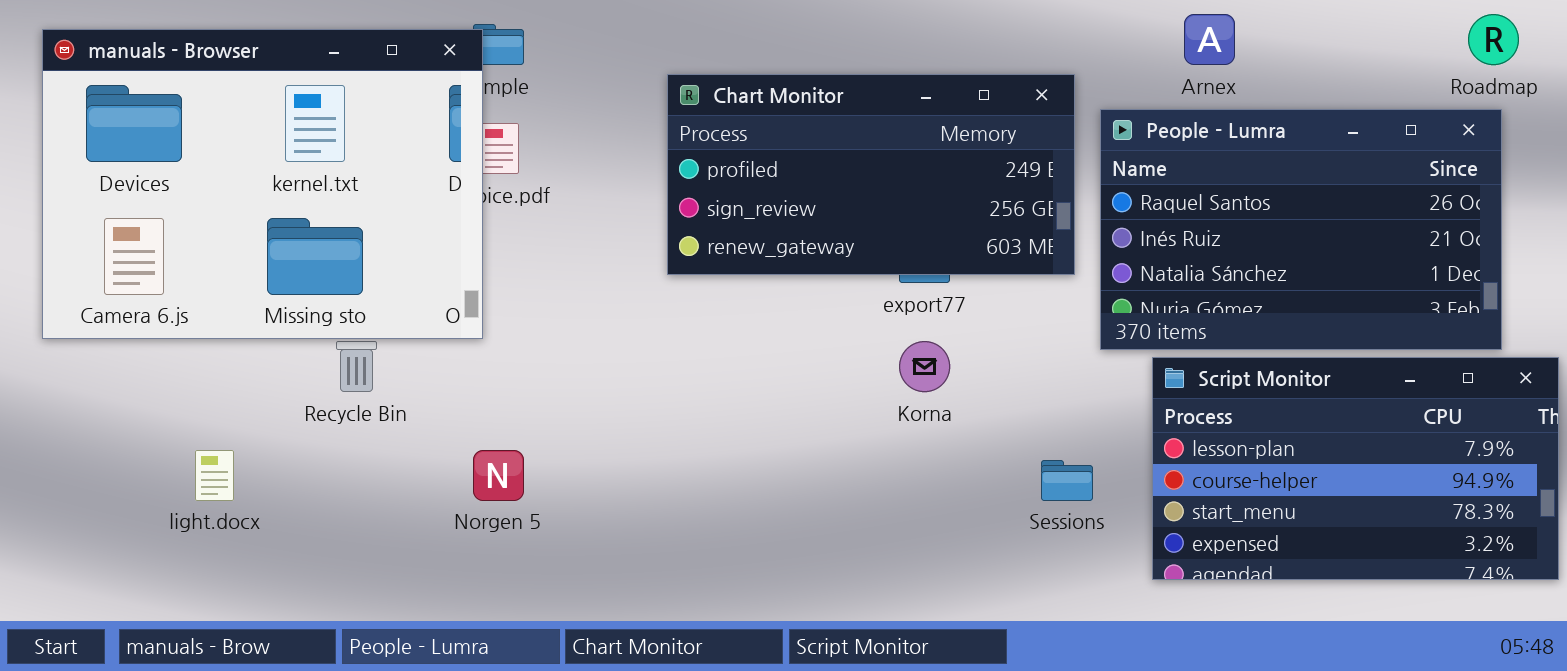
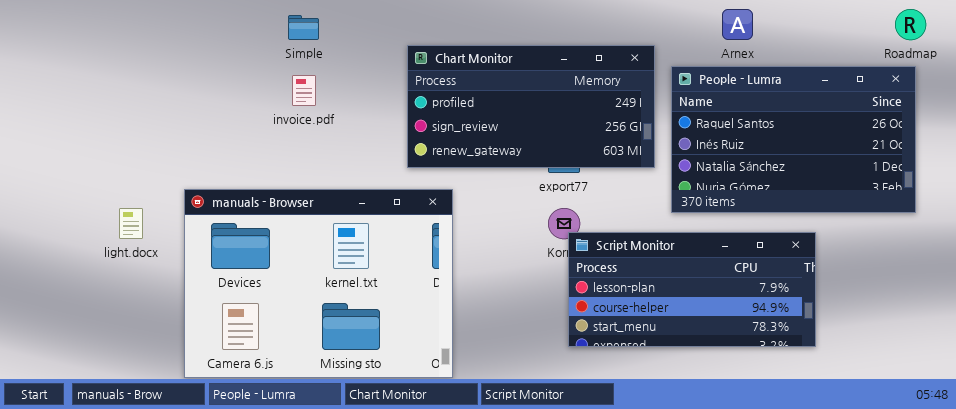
manuals - Browser: [42,29,483,339] -> [184,189,453,378], moved
Script Monitor: [1152,357,1559,580] -> [568,232,816,347], moved, resized
light.docx: [195,450,234,501] -> [119,208,143,239], moved

